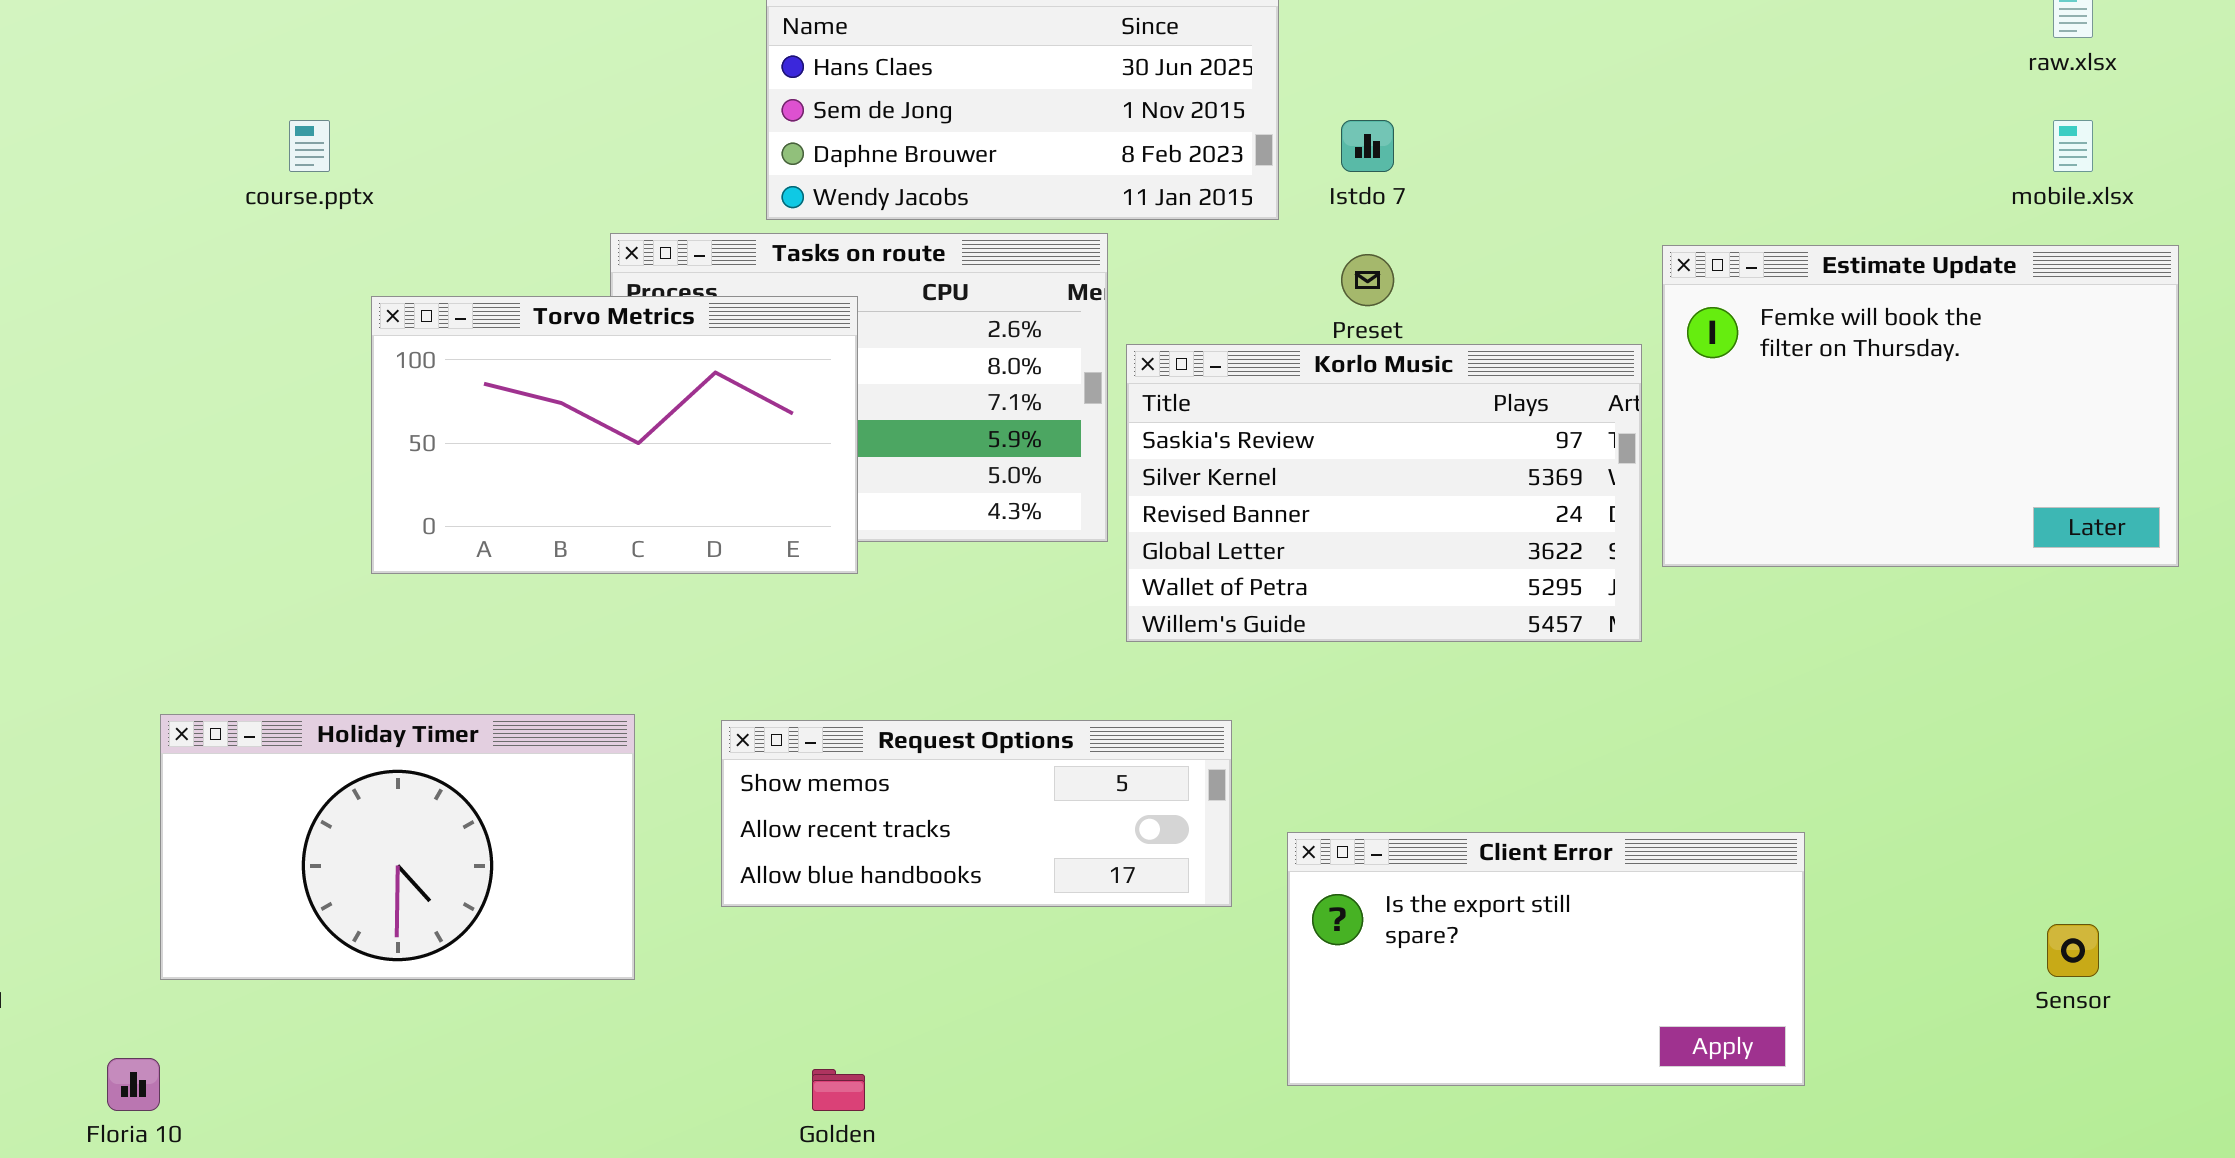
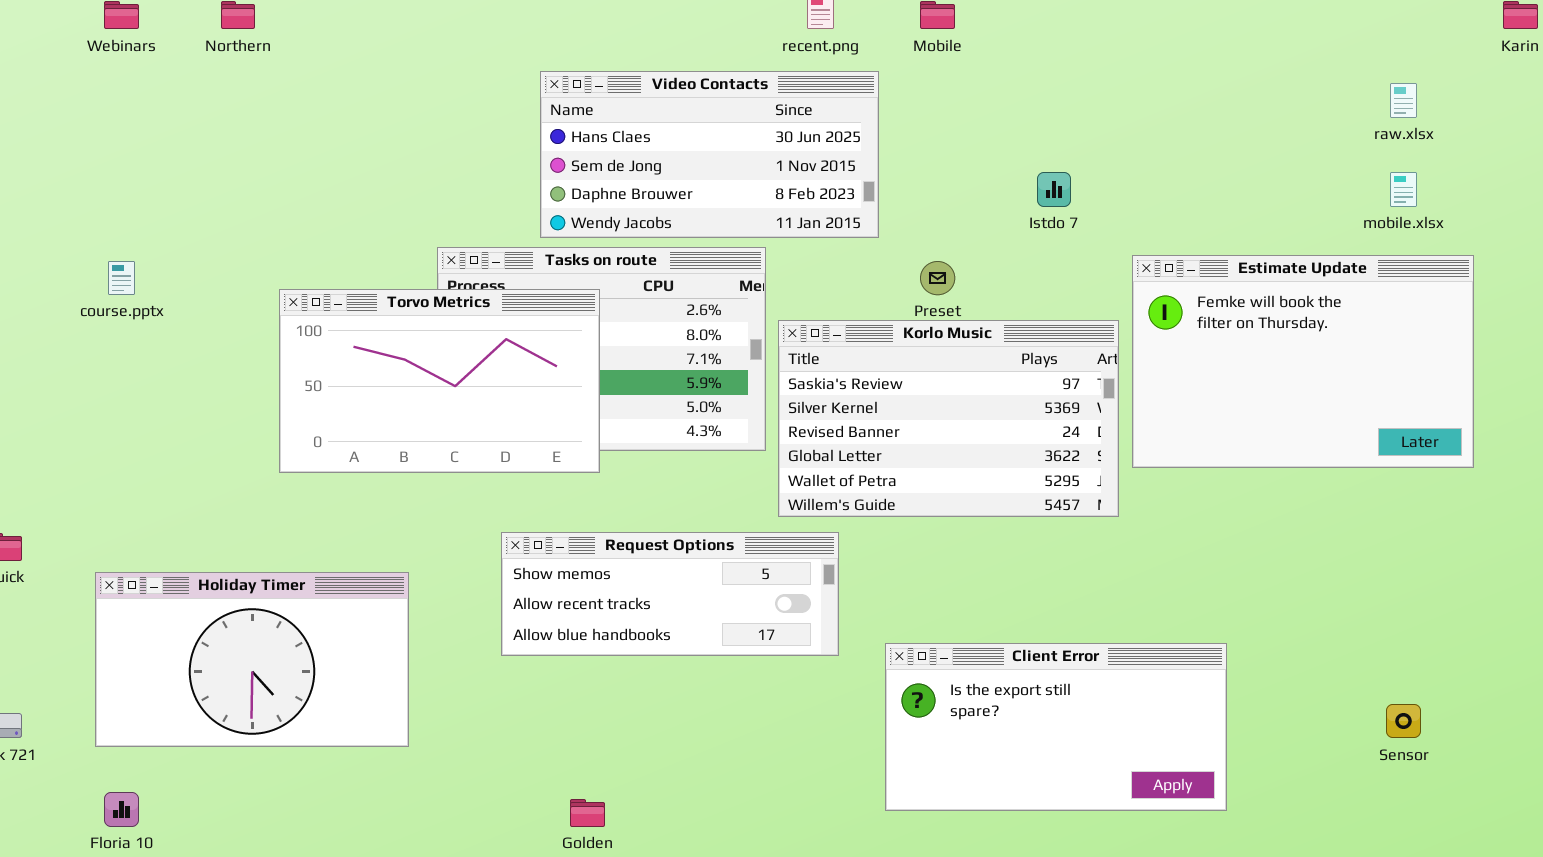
course.pptx: [289,120,330,172] -> [108,261,135,295], moved
Istdo 7: [1341,120,1394,172] -> [1037,172,1071,207], moved
Holiday Timer: [160,714,635,980] -> [95,572,409,747], moved
Request Options: [721,720,1232,907] -> [501,532,839,656], moved

